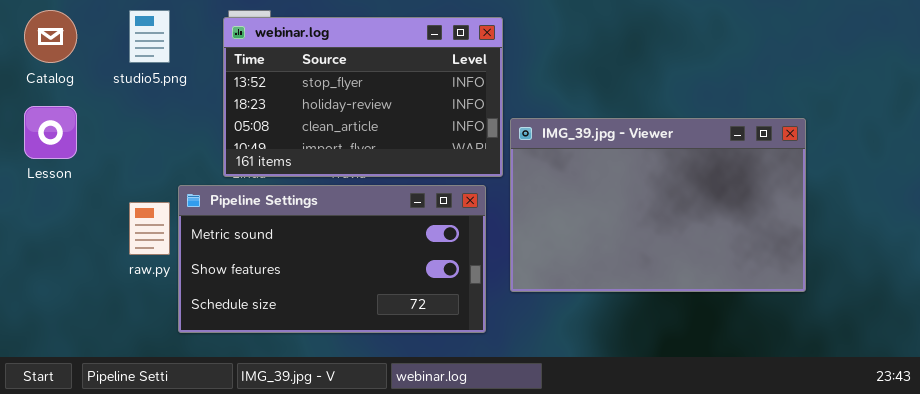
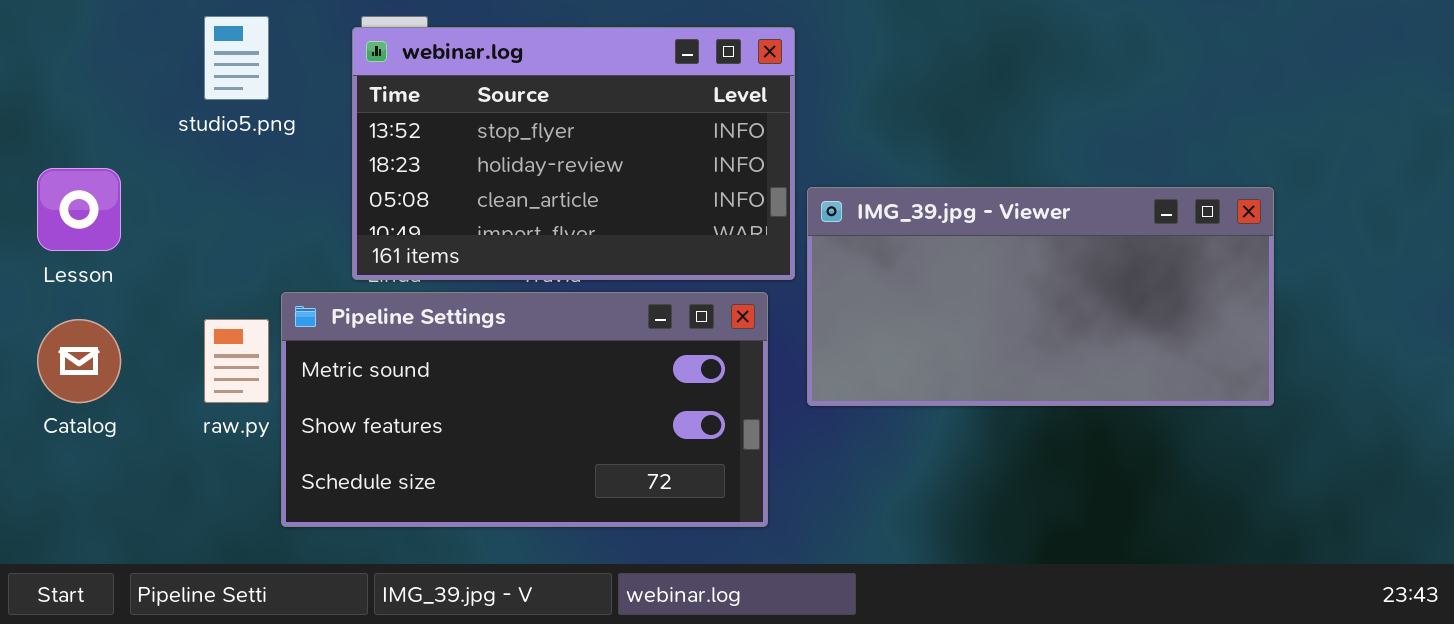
Catalog: [24,10,77,63] -> [37,319,121,403], moved
IMG_39.jpg - Viewer: [510,118,806,292] -> [807,187,1274,406], resized

